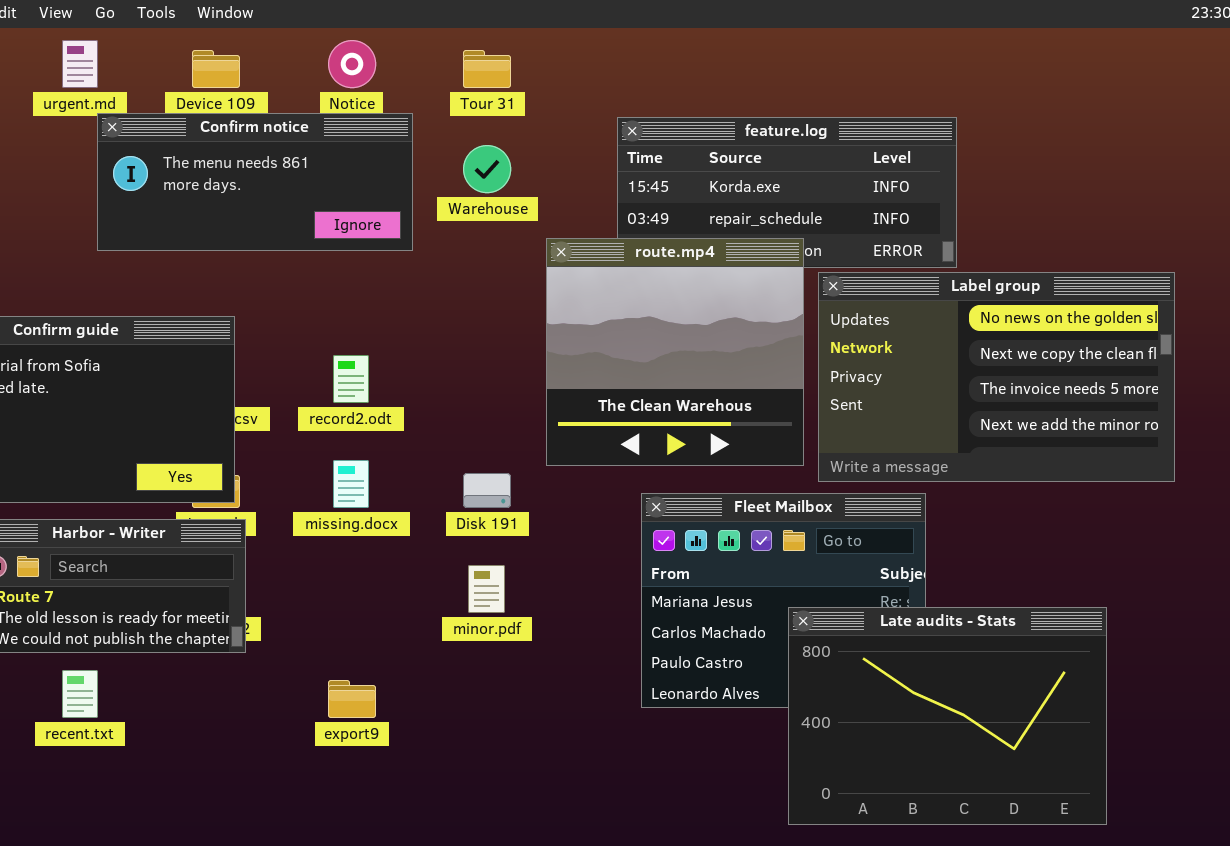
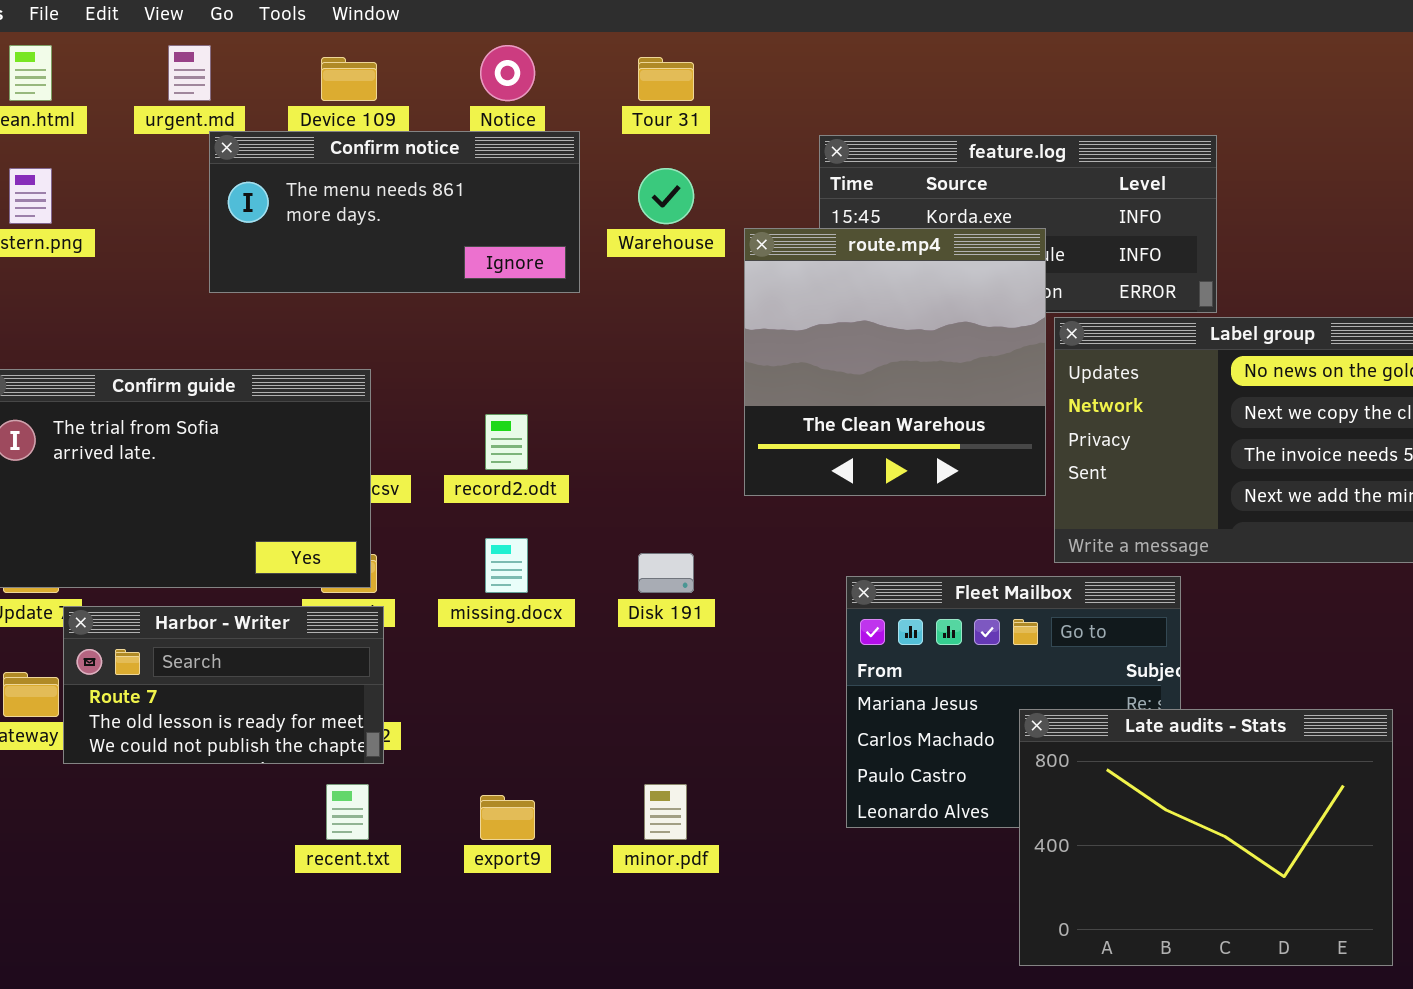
route.mp4: [546,238,804,466] -> [744,228,1046,496], moved
minor.pdf: [468,565,505,613] -> [644,784,687,840], moved
recent.txt: [62,670,98,718] -> [326,784,369,840], moved

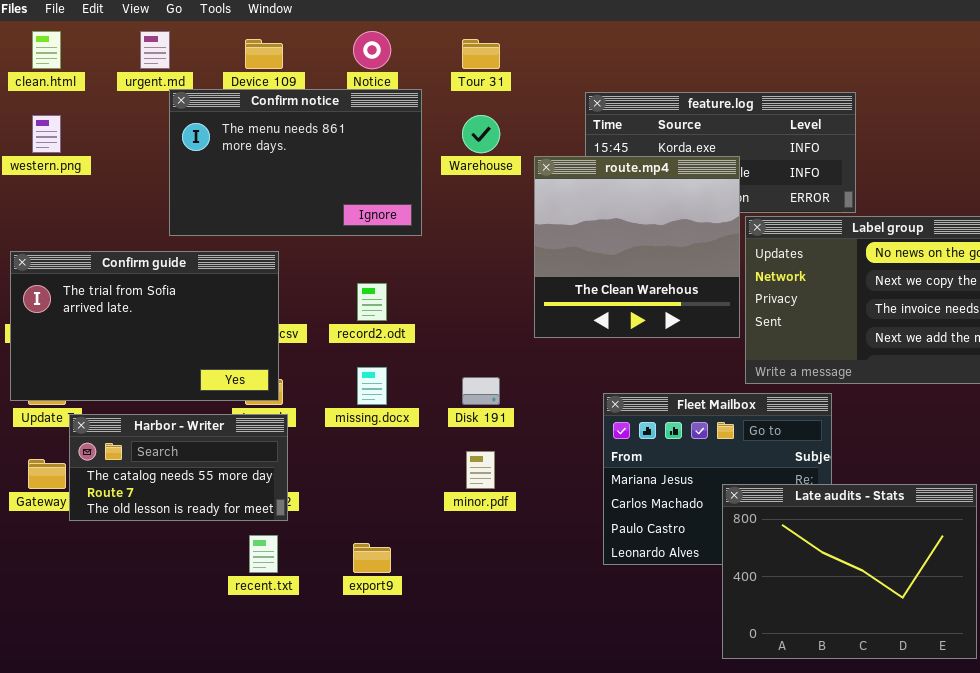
Confirm notice: [209,131,580,293] -> [169,89,422,236], resized
Harbor - Writer: [63,606,384,764] -> [69,414,288,521], scrolled up 1 row
minor.pdf: [644,784,687,840] -> [466,451,495,489], moved

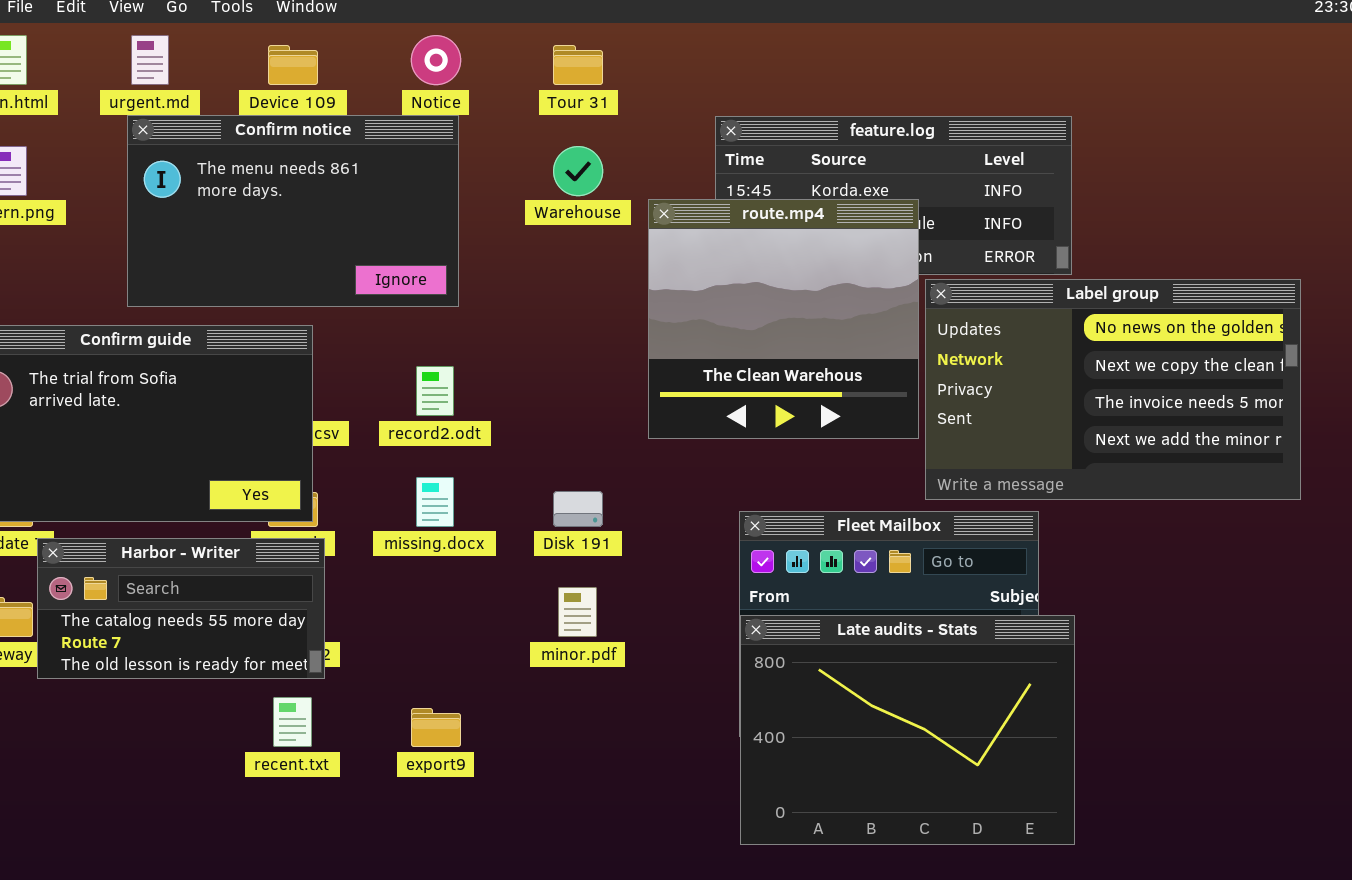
Confirm notice: [169,89,422,236] -> [127,115,459,307], moved
Late audits - Stats: [722,484,977,659] -> [740,615,1075,845], moved

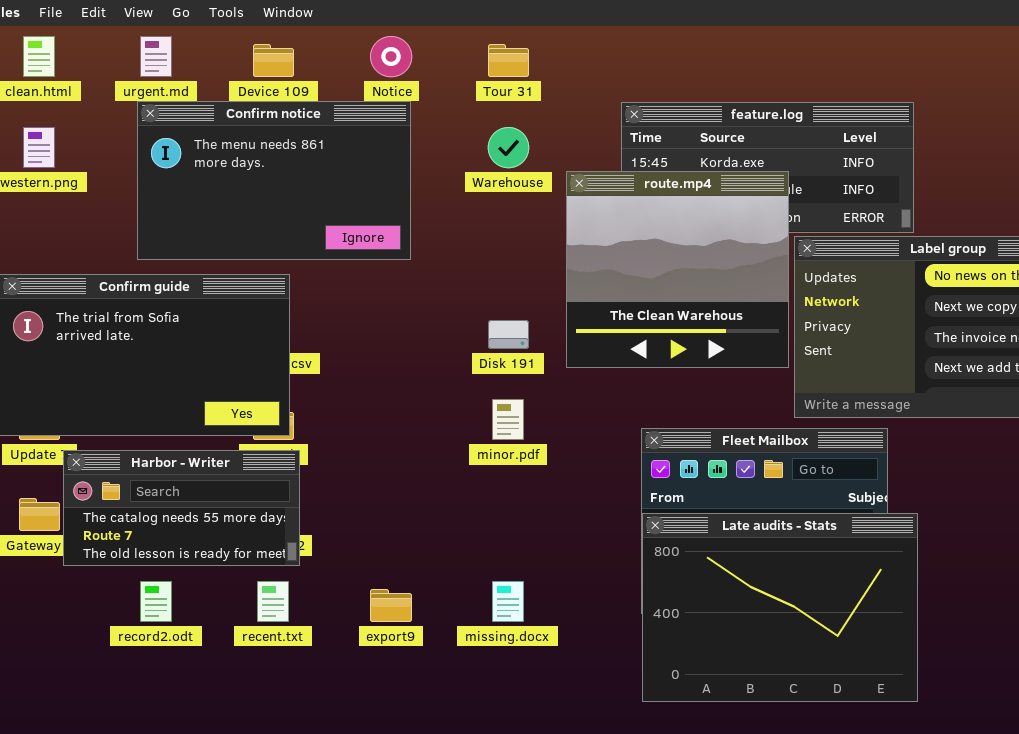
record2.odt: [416,366,454,416] -> [140,581,172,622], moved
missing.docx: [416,477,454,527] -> [492,581,524,622], moved
Disk 191: [553,491,603,527] -> [488,320,529,349], moved
minor.pdf: [558,587,597,637] -> [492,399,524,440], moved

